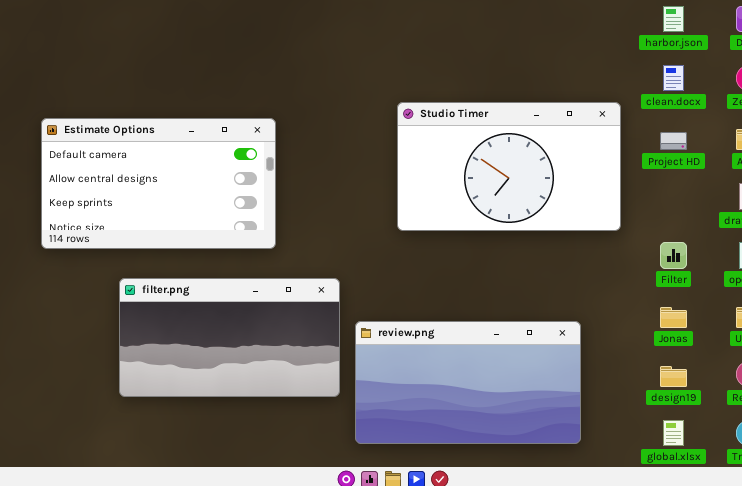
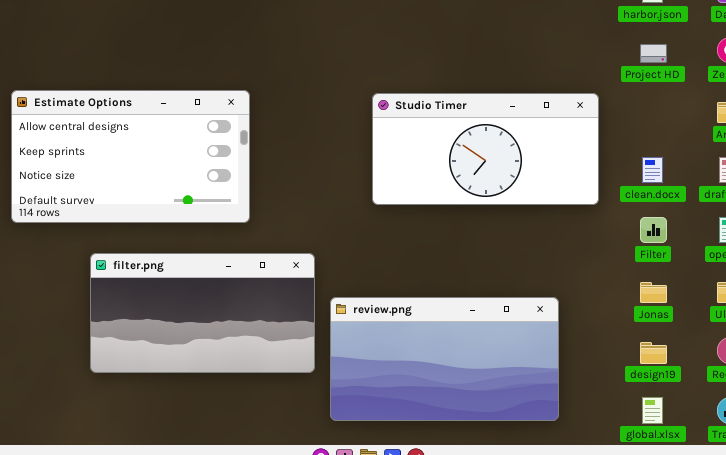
clean.docx: [663,65,684,91] -> [642,157,663,183], moved
Studio Timer: [397,102,621,231] -> [372,93,599,205], resized
Estimate Options: [41,118,276,249] -> [11,90,250,223], scrolled down 1 row
Project HD: [660,132,687,150] -> [640,44,667,63], moved

